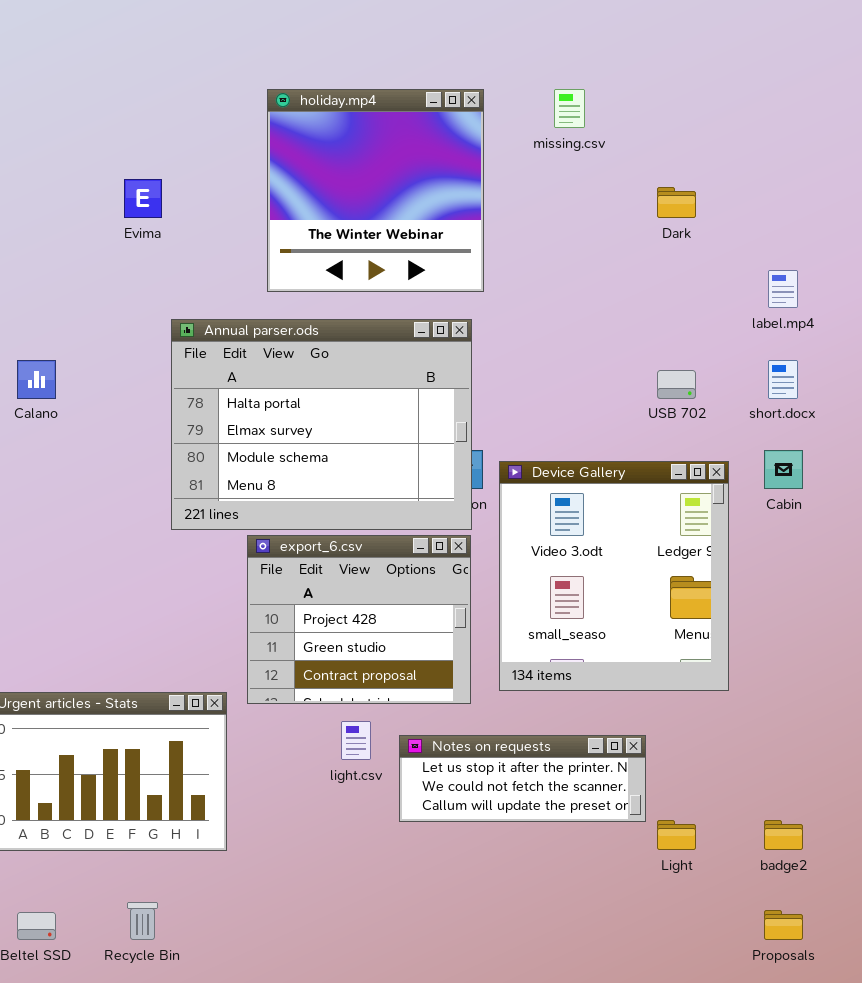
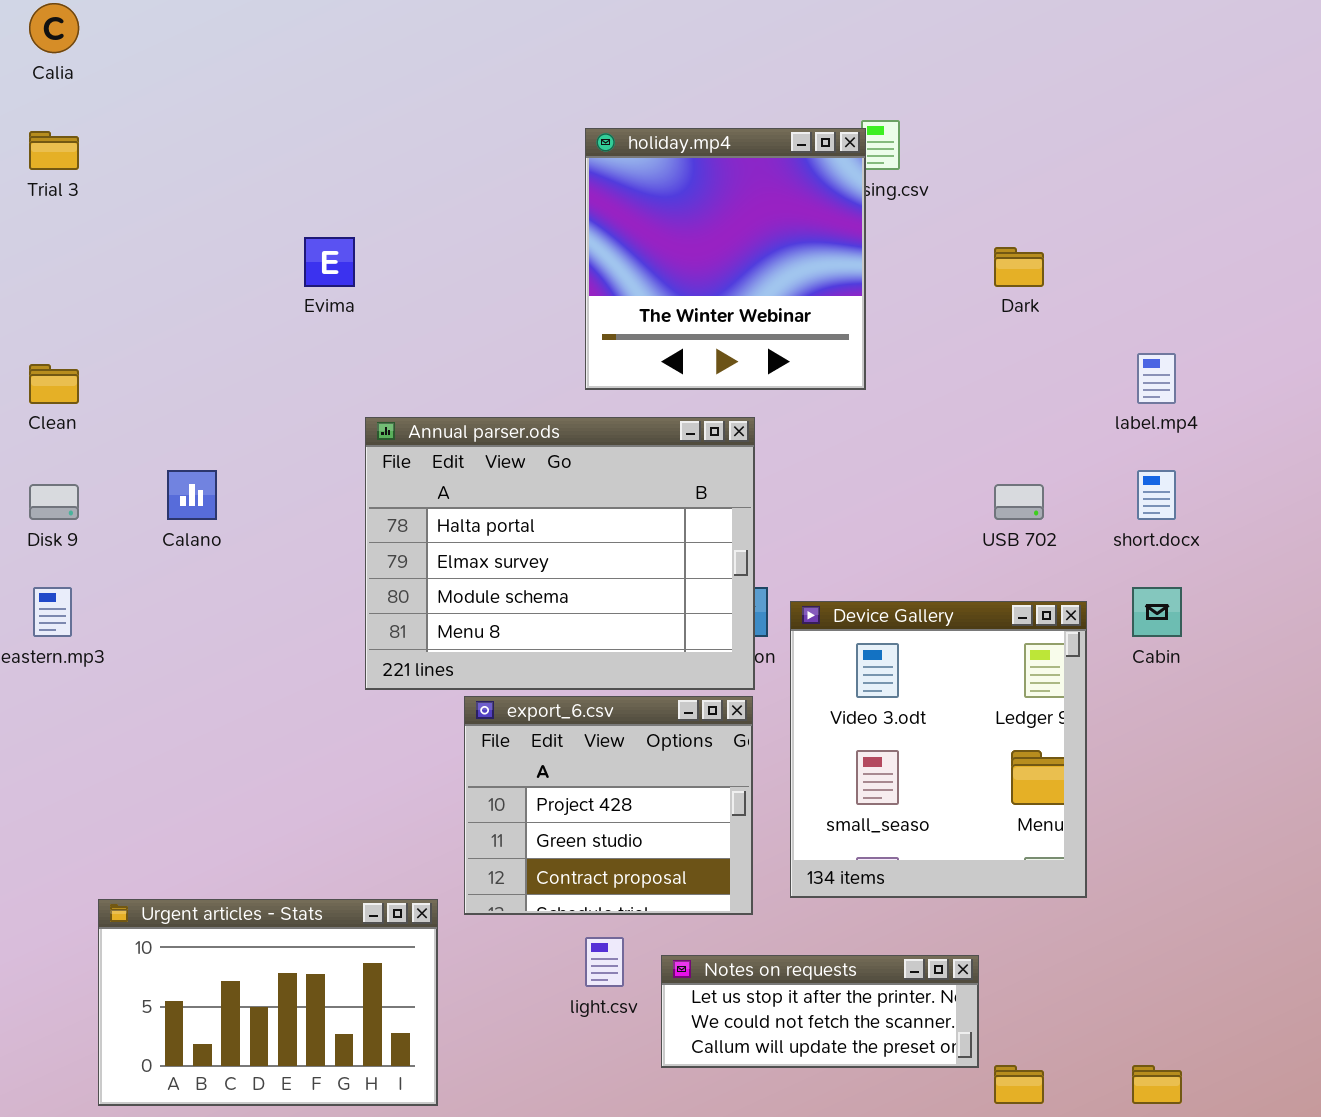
holiday.mp4: [267,89,484,292] -> [585,128,866,390], moved

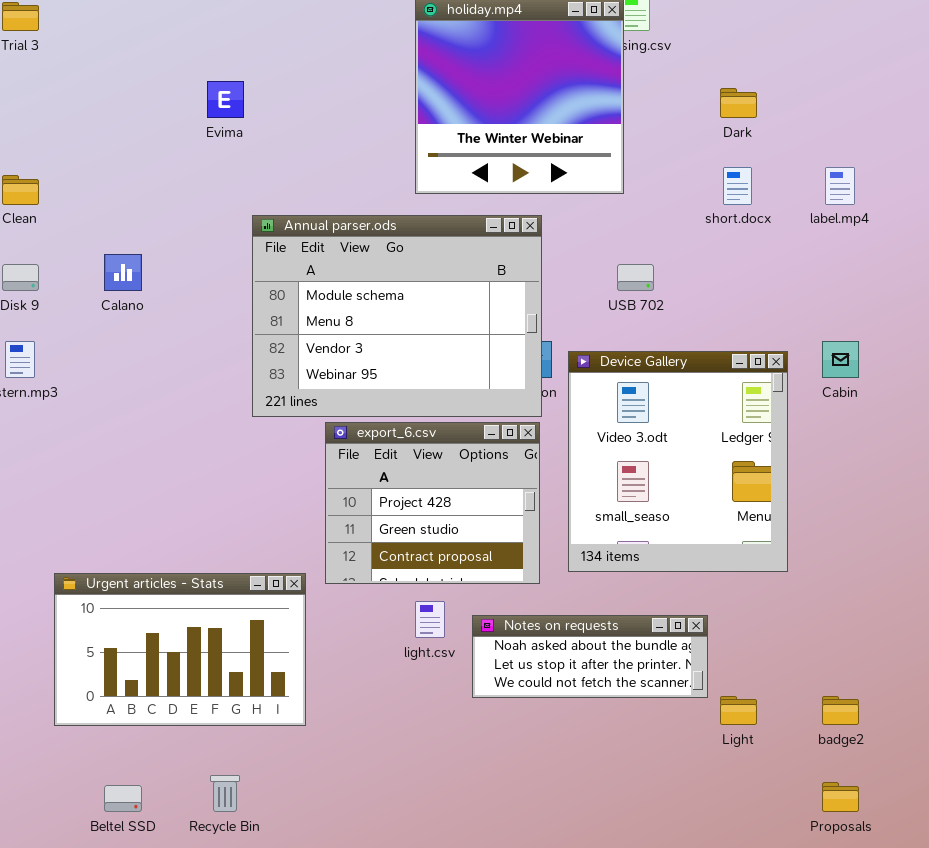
Annual parser.ods: [365,417,755,690] -> [252,215,542,417], scrolled down 2 rows
short.docx: [1137,470,1176,520] -> [723,167,752,205], moved
USB 702: [994,484,1044,520] -> [617,264,654,291], moved
Notes on requests: [661,955,979,1068] -> [472,615,708,698], scrolled up 1 row

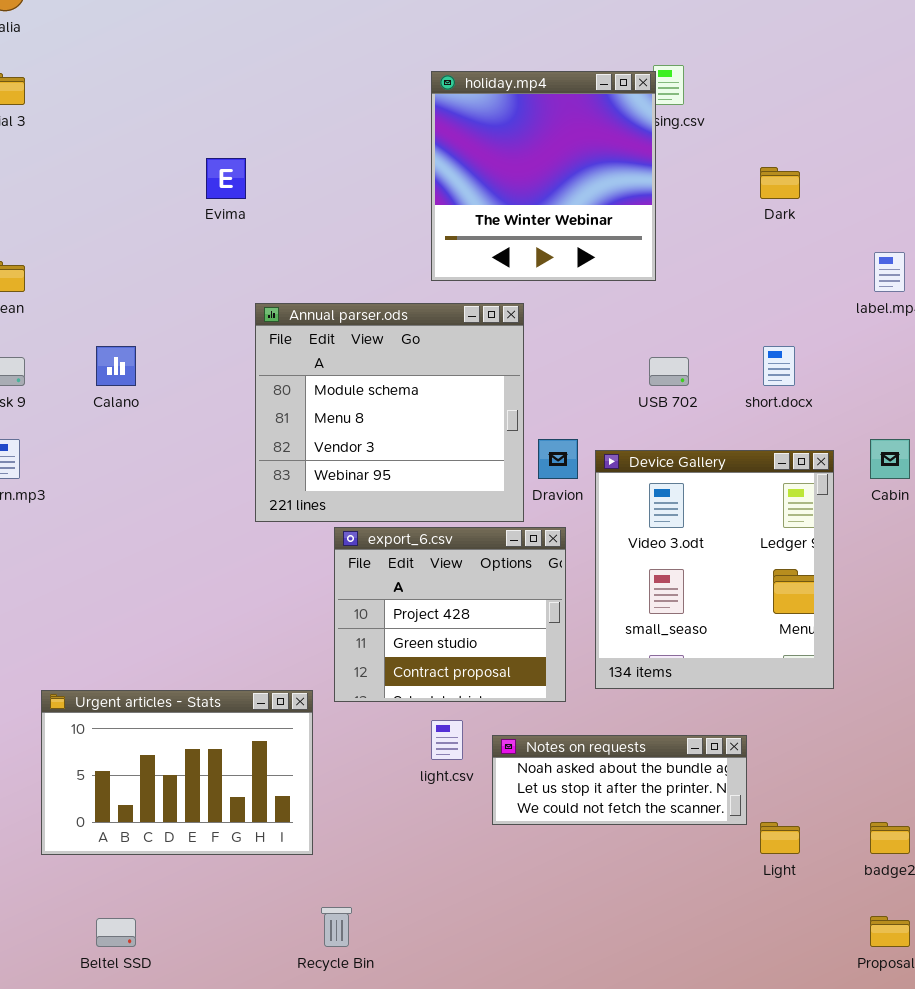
short.docx: [723,167,752,205] -> [763,346,795,386], moved
Annual parser.ods: [252,215,542,417] -> [255,303,524,522], resized
Recycle Bin: [210,775,240,812] -> [321,907,352,947], moved

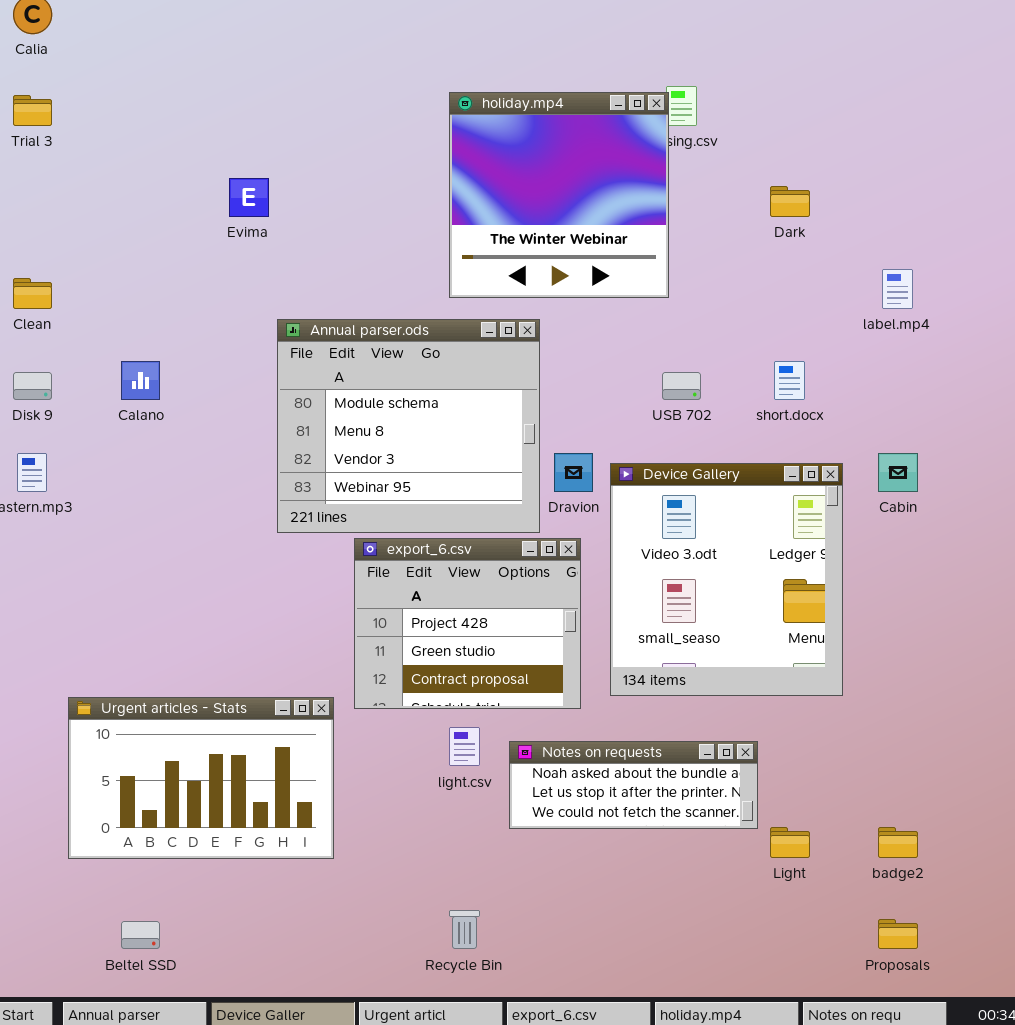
Recycle Bin: [321,907,352,947] -> [449,910,480,949], moved

